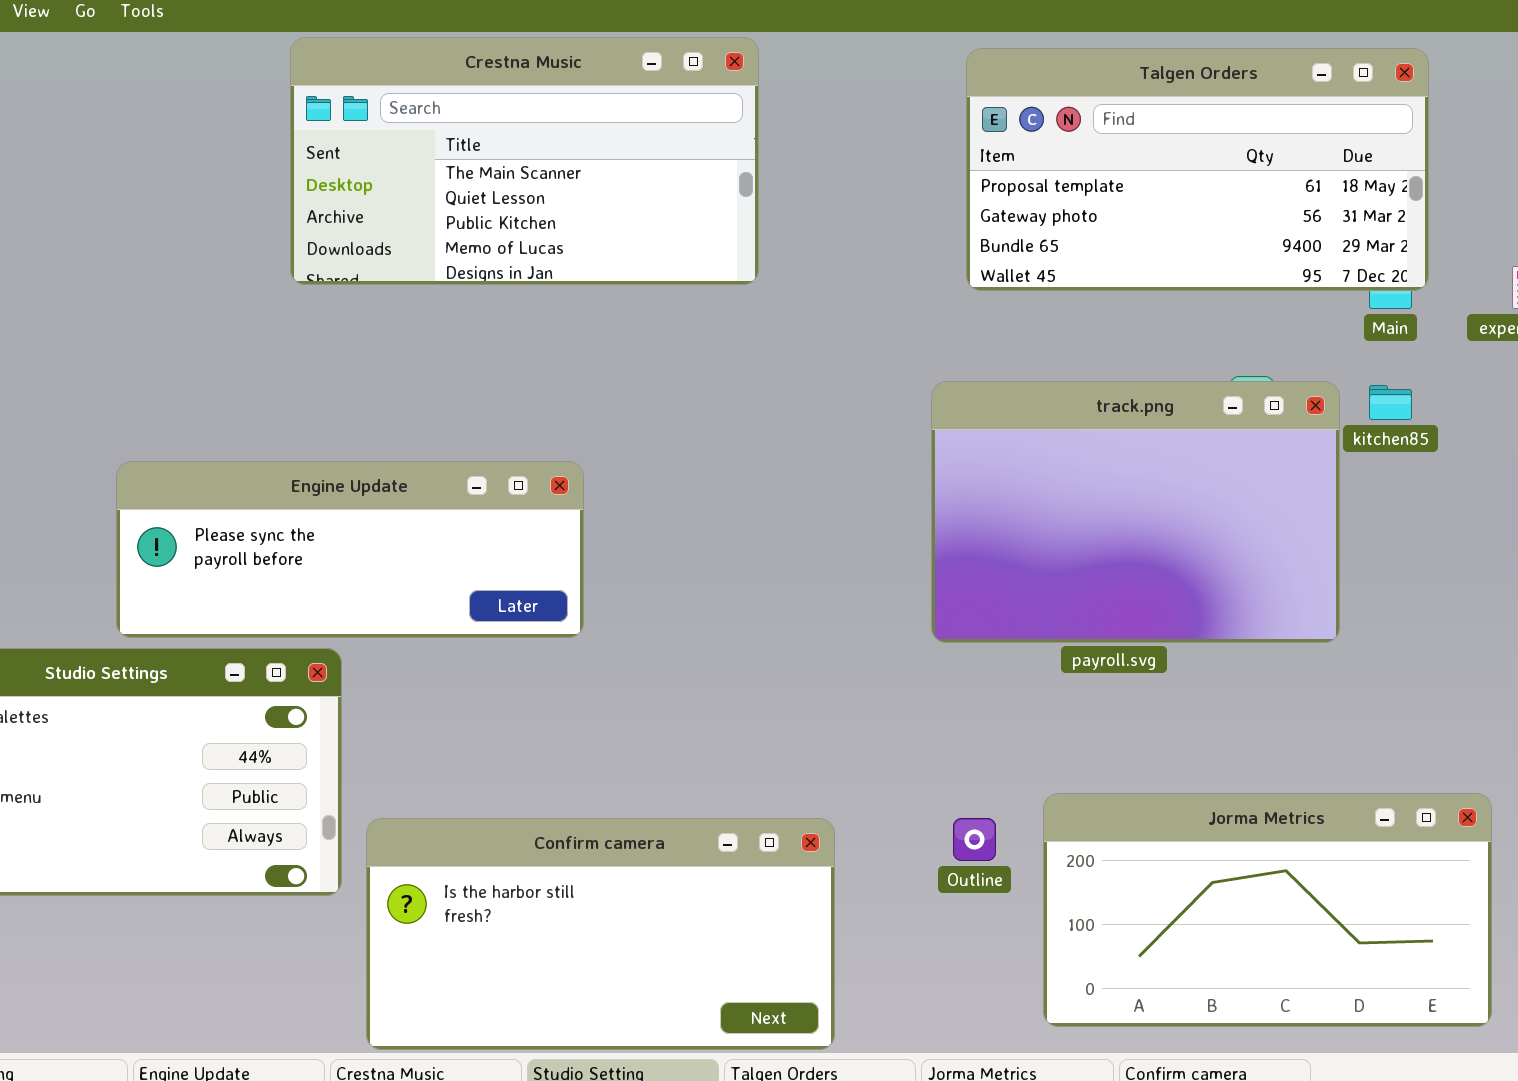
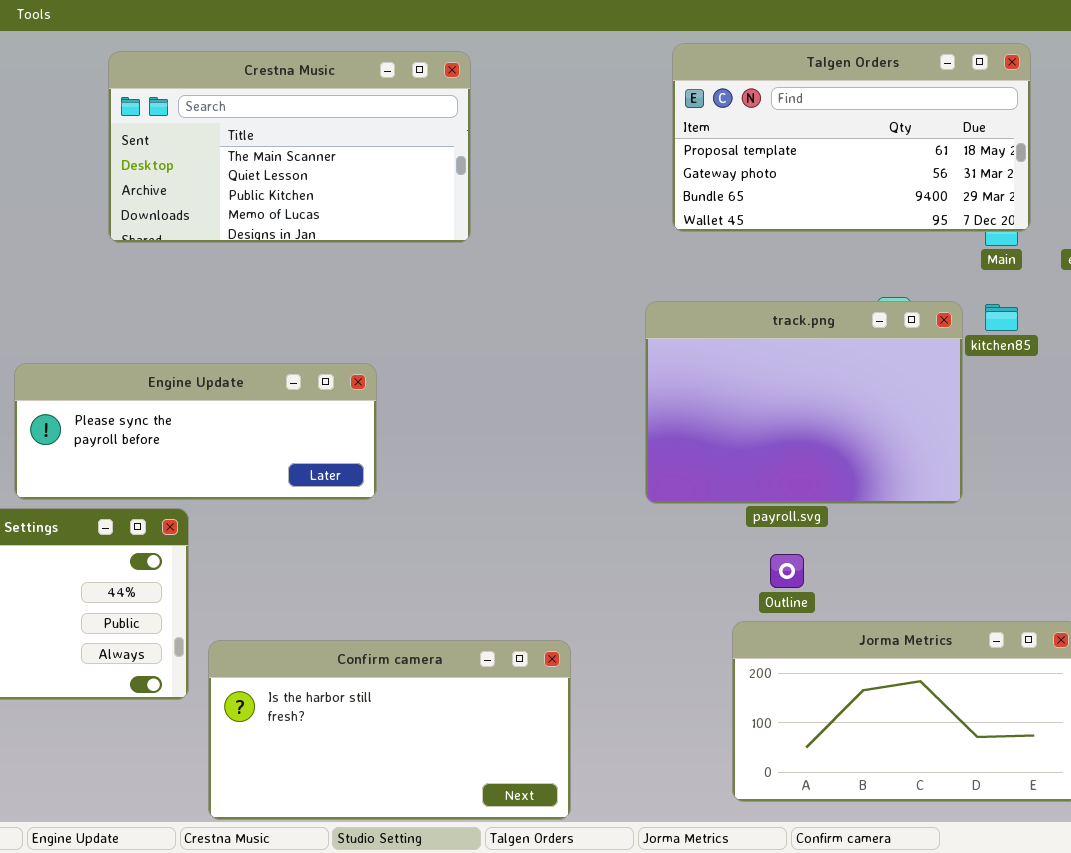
Crestna Music: [290,37,759,285] -> [108,51,471,243], moved
Outline: [953,818,996,861] -> [770,554,804,588], moved

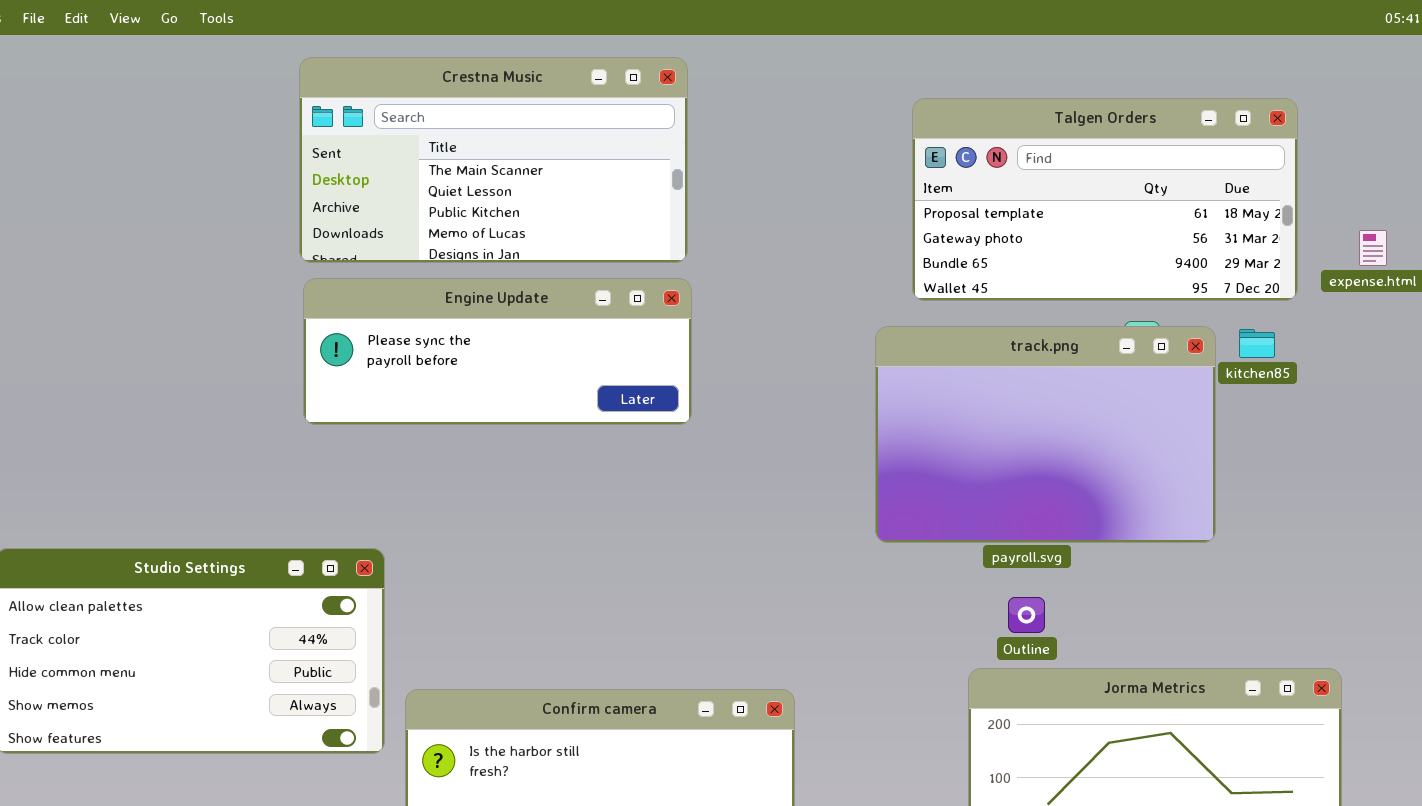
Talgen Orders: [672,43,1031,232] -> [912,98,1298,301], moved
Engine Update: [14,363,377,500] -> [303,278,692,425], moved

